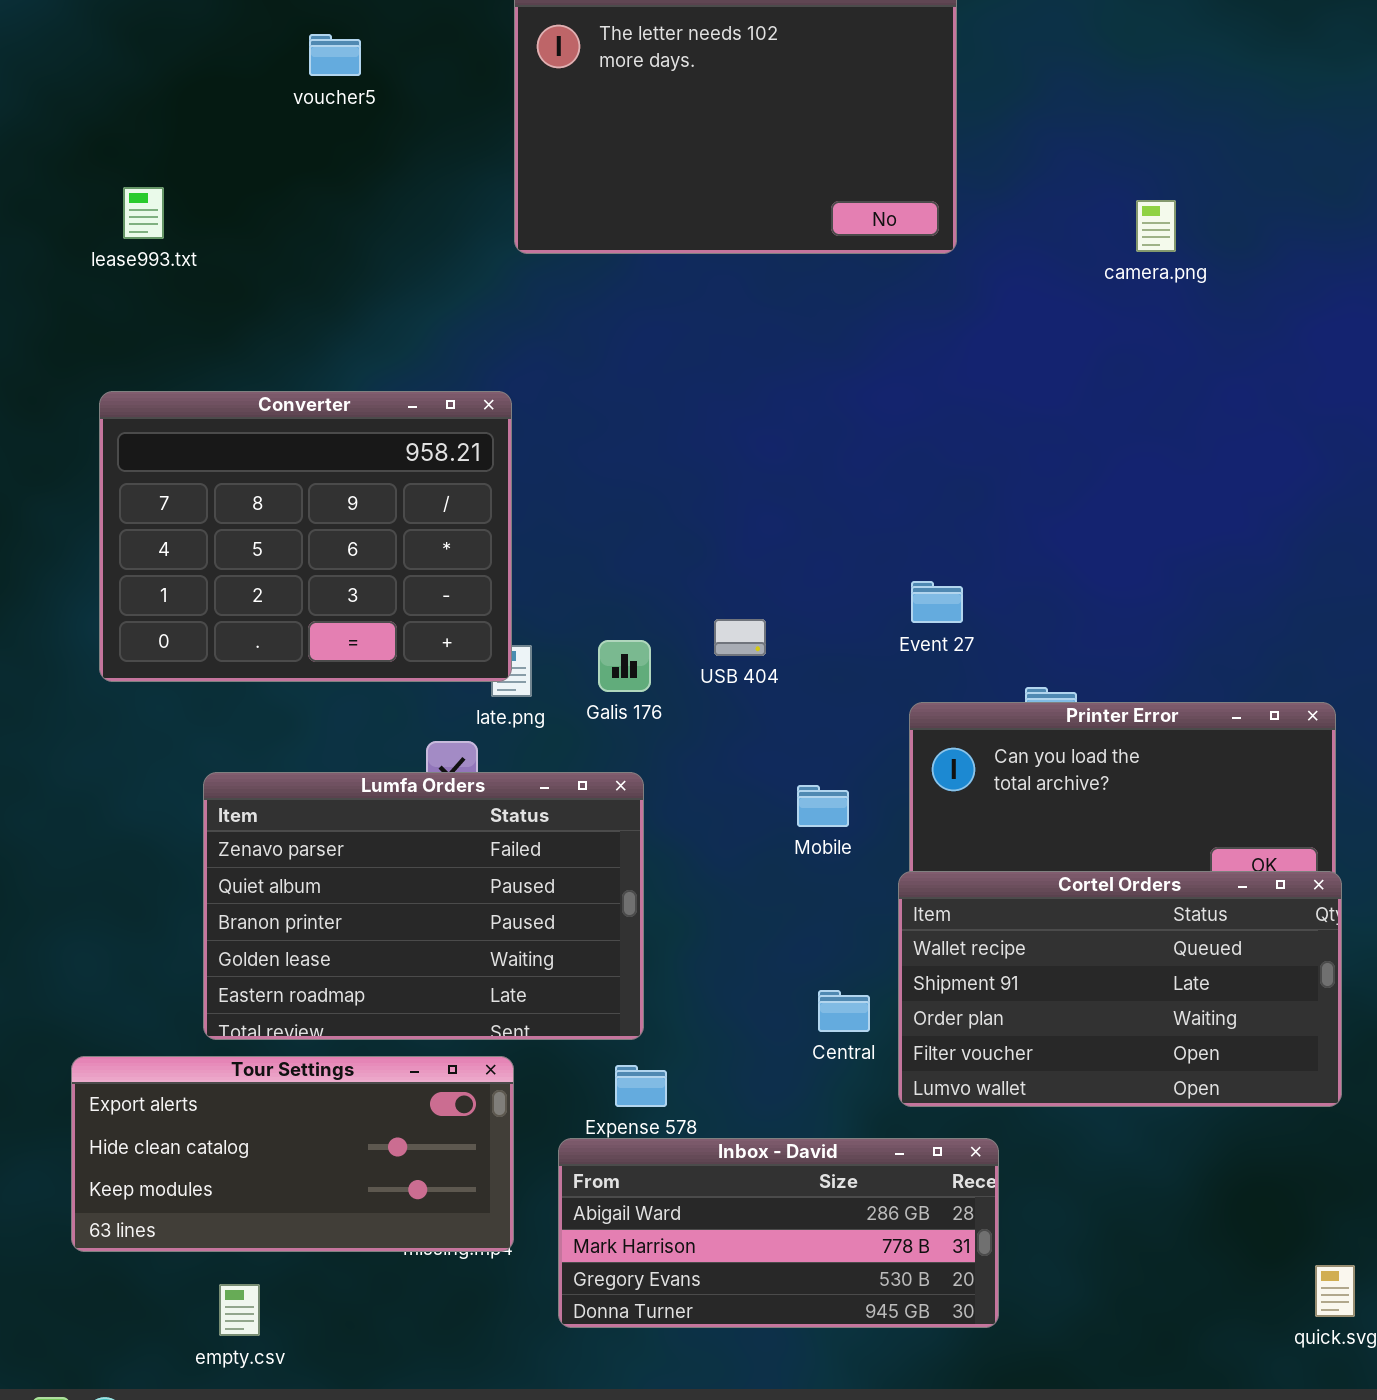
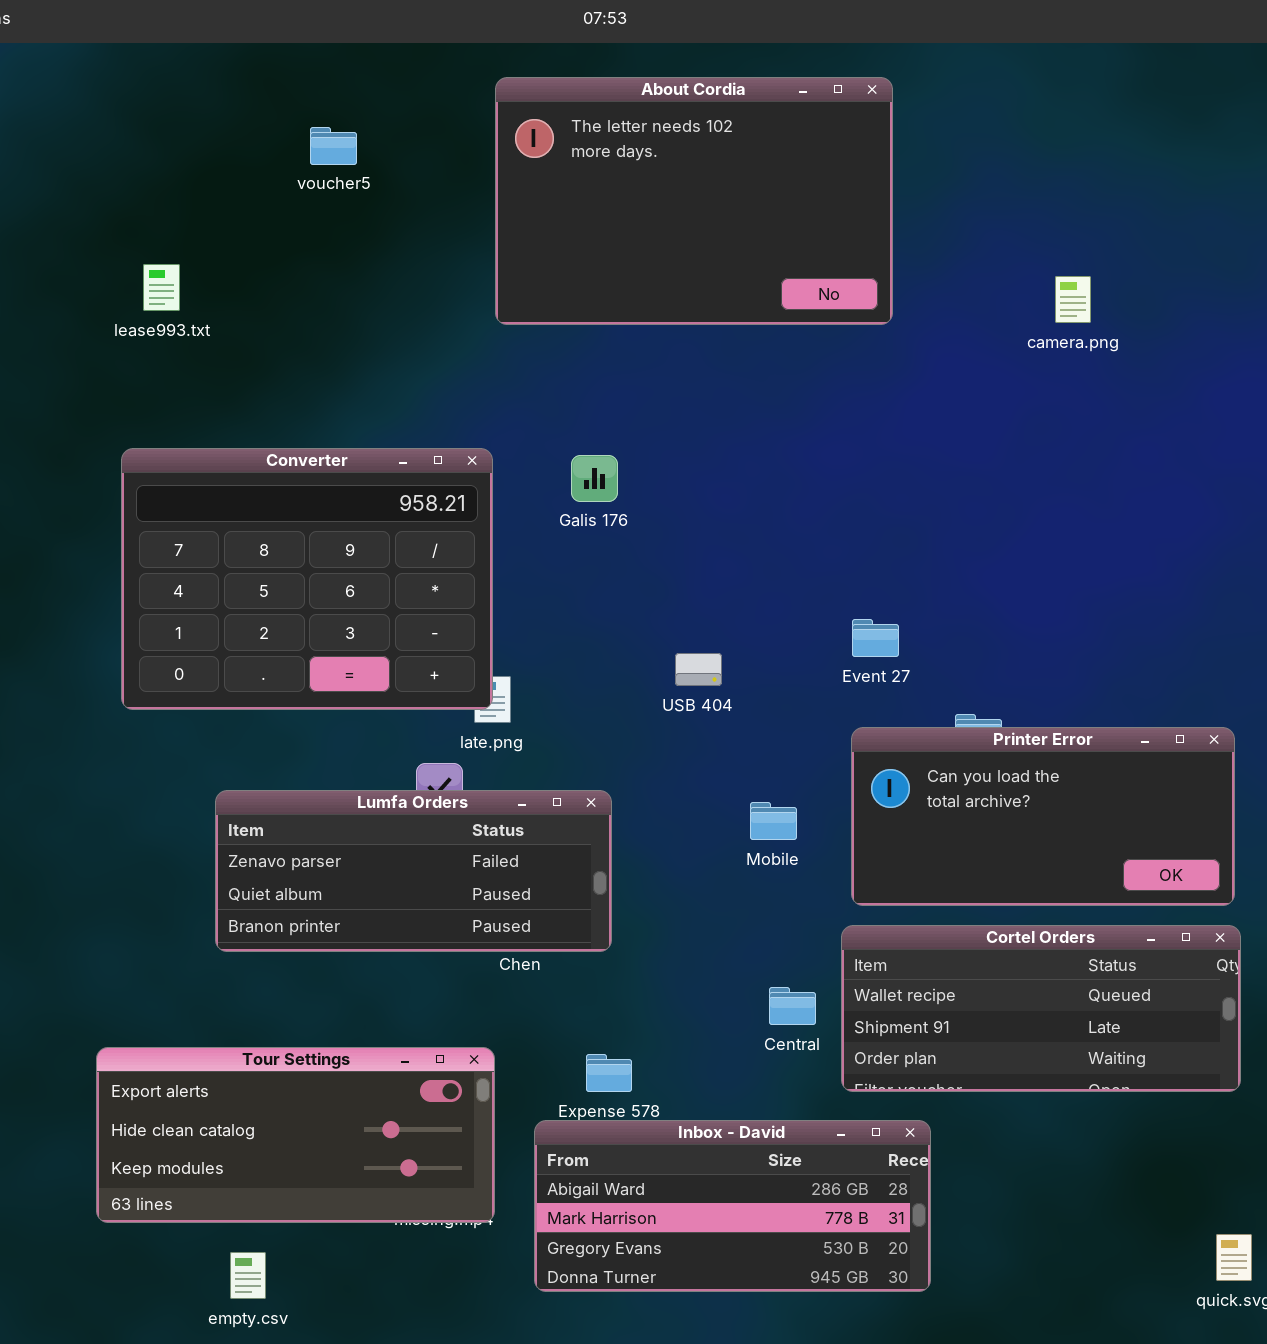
Galis 176: [598,640,651,692] -> [571,455,618,502], moved
Lumfa Orders: [203,772,644,1040] -> [215,790,612,952], resized
Cortel Orders: [898,871,1342,1107] -> [841,925,1241,1092], resized

